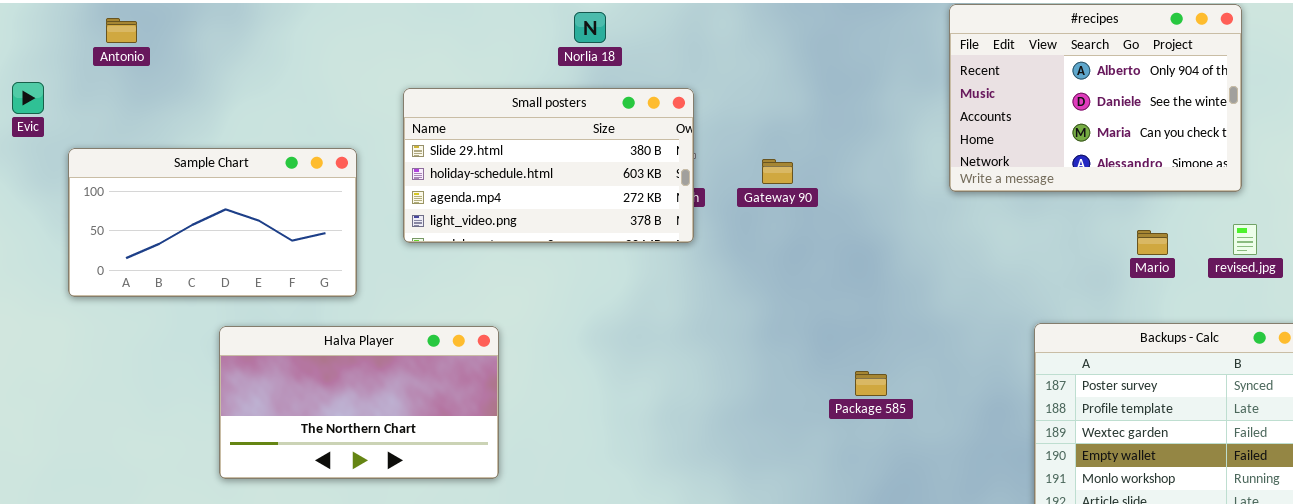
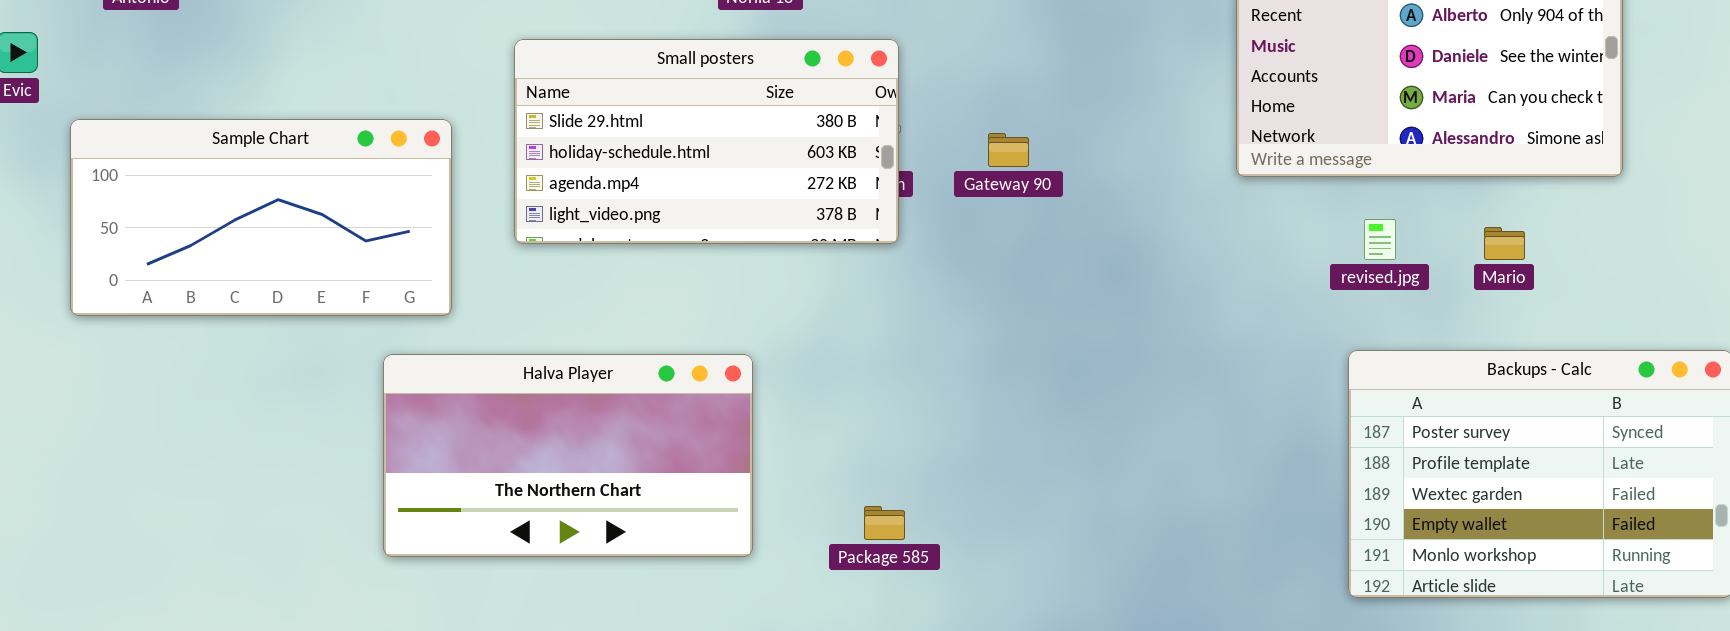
revised.jpg: [1233,224,1257,255] -> [1364,219,1396,260], moved
Halva Player: [219,326,499,479] -> [383,354,753,557], moved
Package 585: [855,371,887,396] -> [864,506,905,540], moved

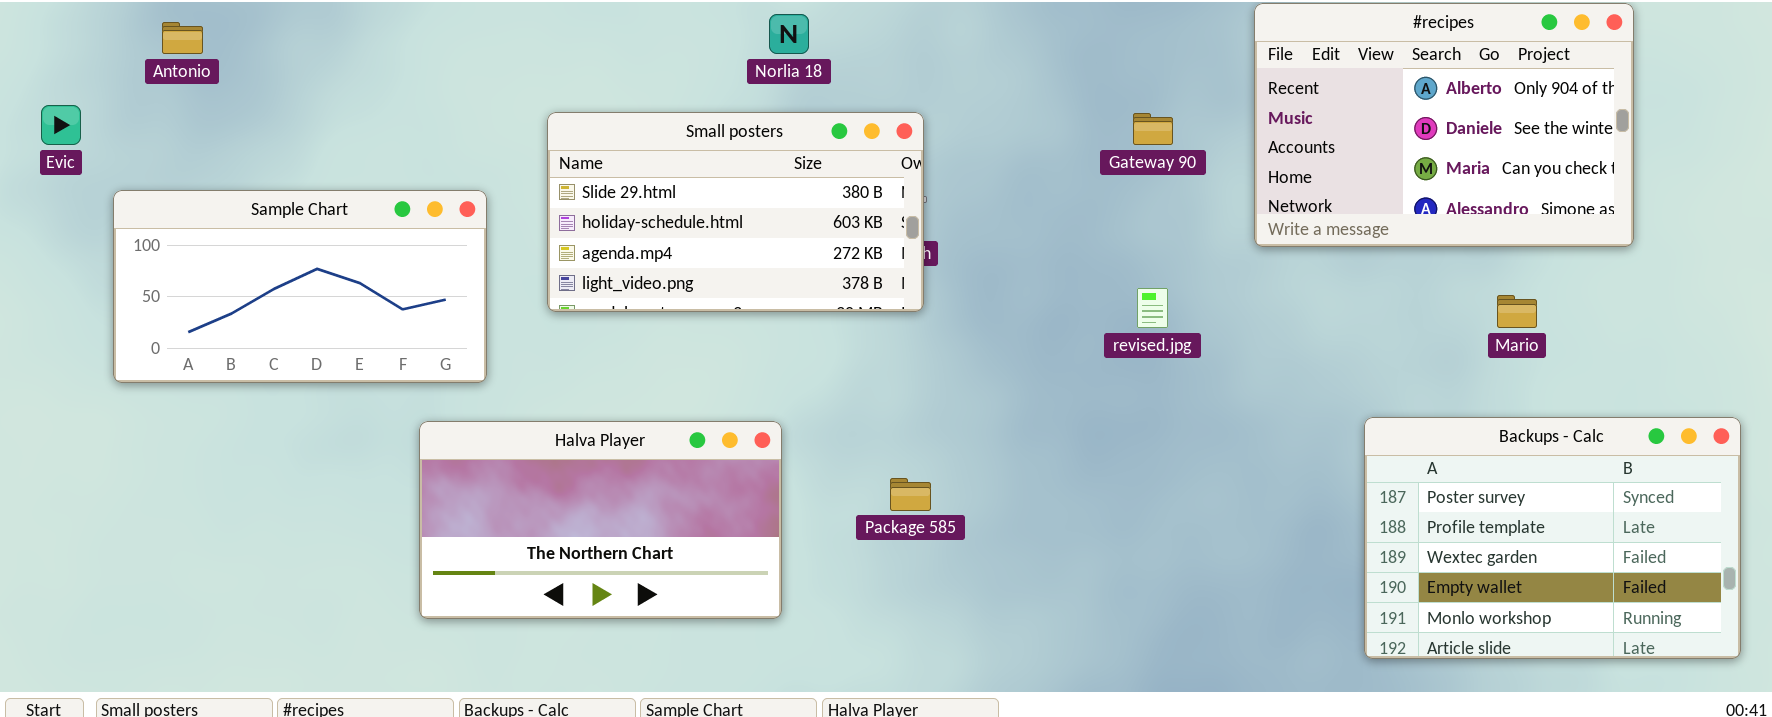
Gateway 90: [988,133,1029,167] -> [1133,113,1173,145], moved
revised.jpg: [1364,219,1396,260] -> [1137,288,1168,328], moved
Package 585: [864,506,905,540] -> [890,478,931,511], moved

